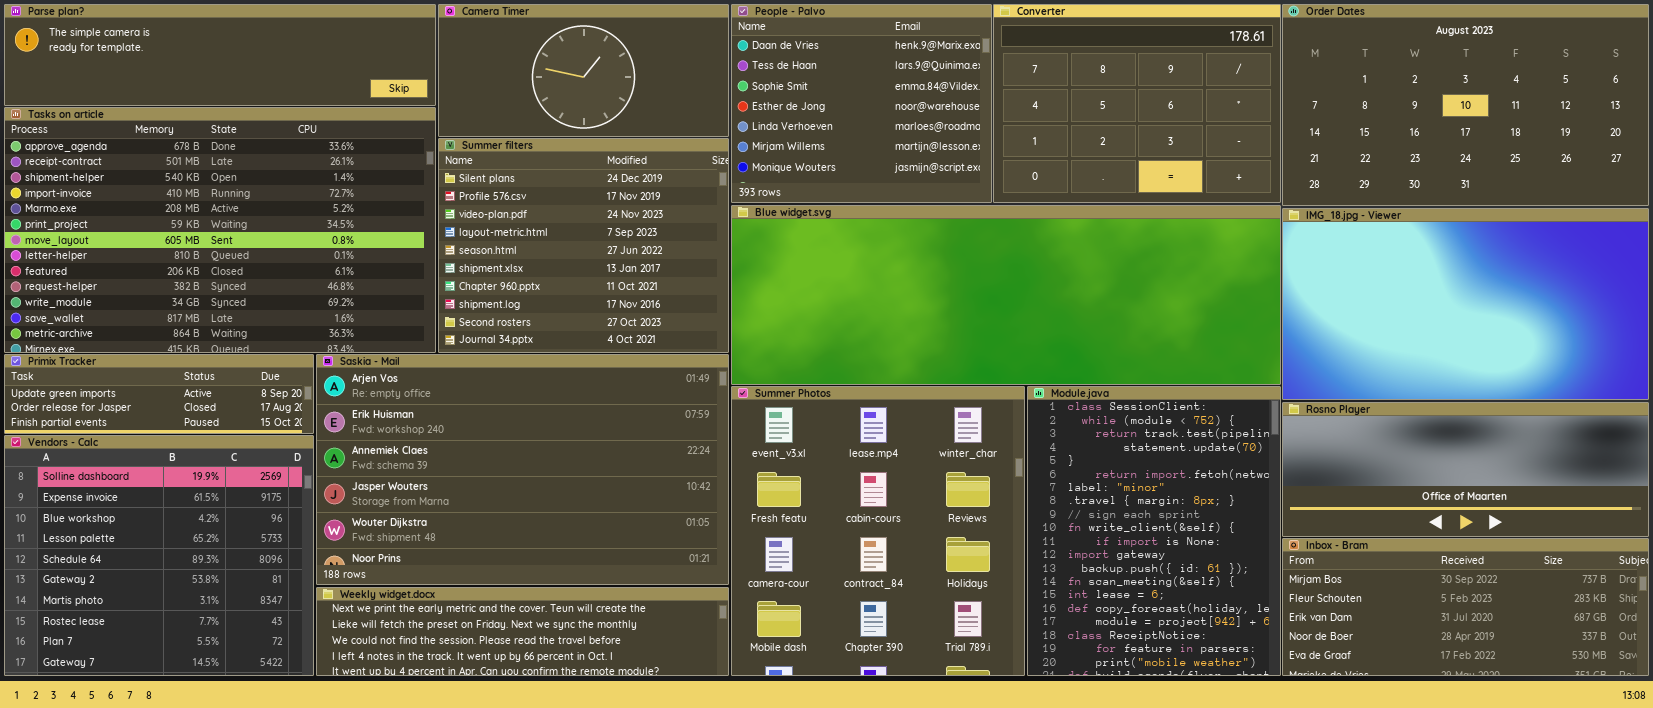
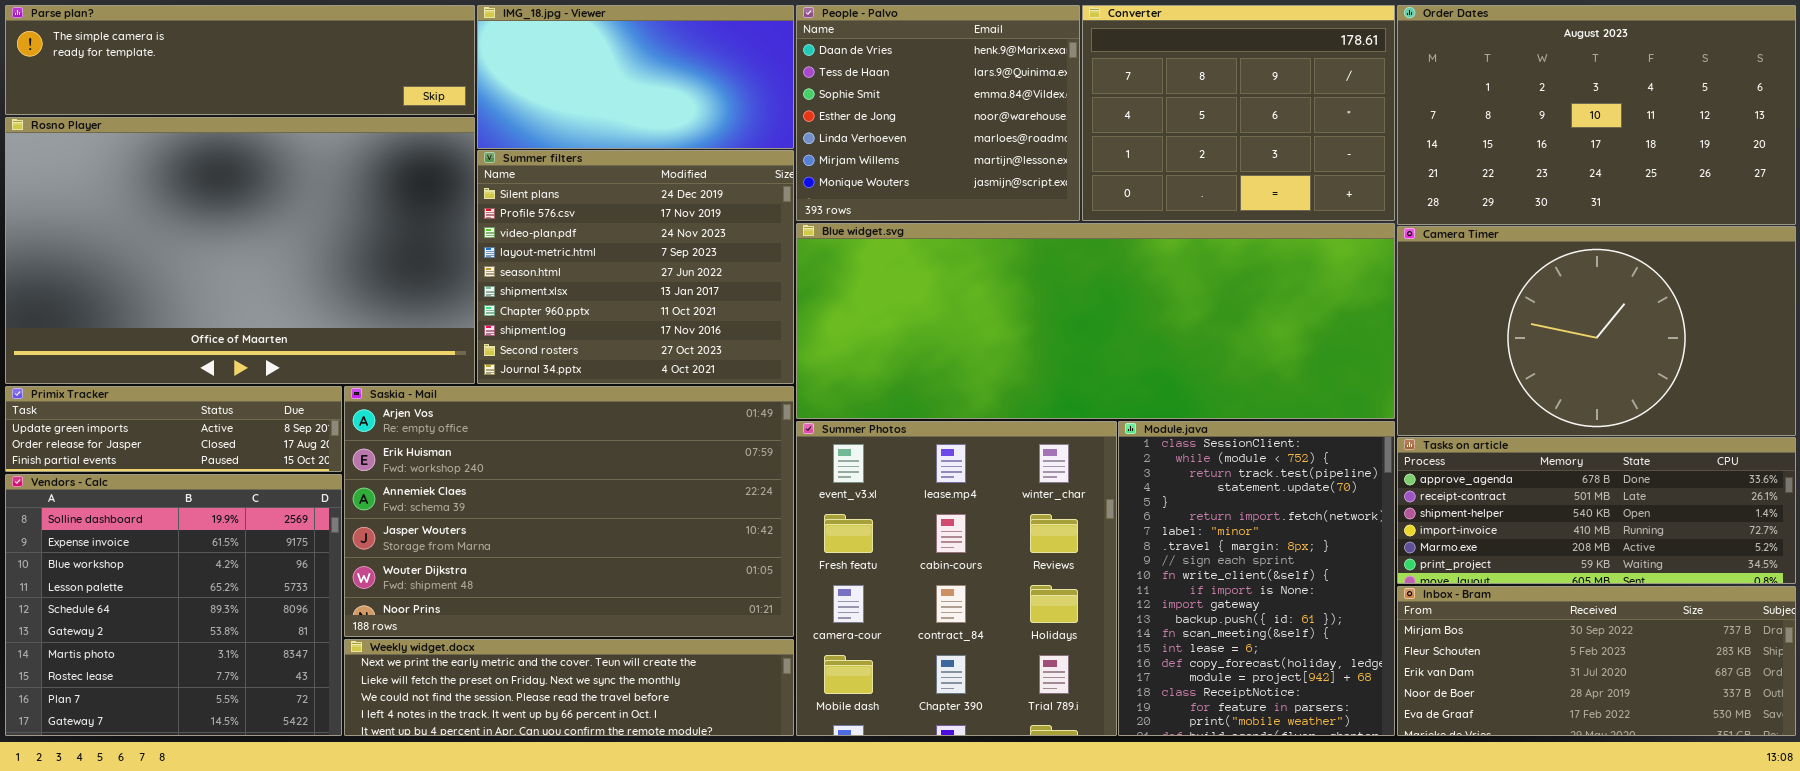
Camera Timer: [438,4,729,137] -> [1397,226,1796,436], moved, resized
Tasks on article: [4,107,436,353] -> [1397,437,1796,584], moved, resized
IMG_18.jpg - Viewer: [1282,208,1649,400] -> [477,5,794,149], moved, resized
Rosno Player: [1282,402,1649,537] -> [5,117,475,384], moved, resized

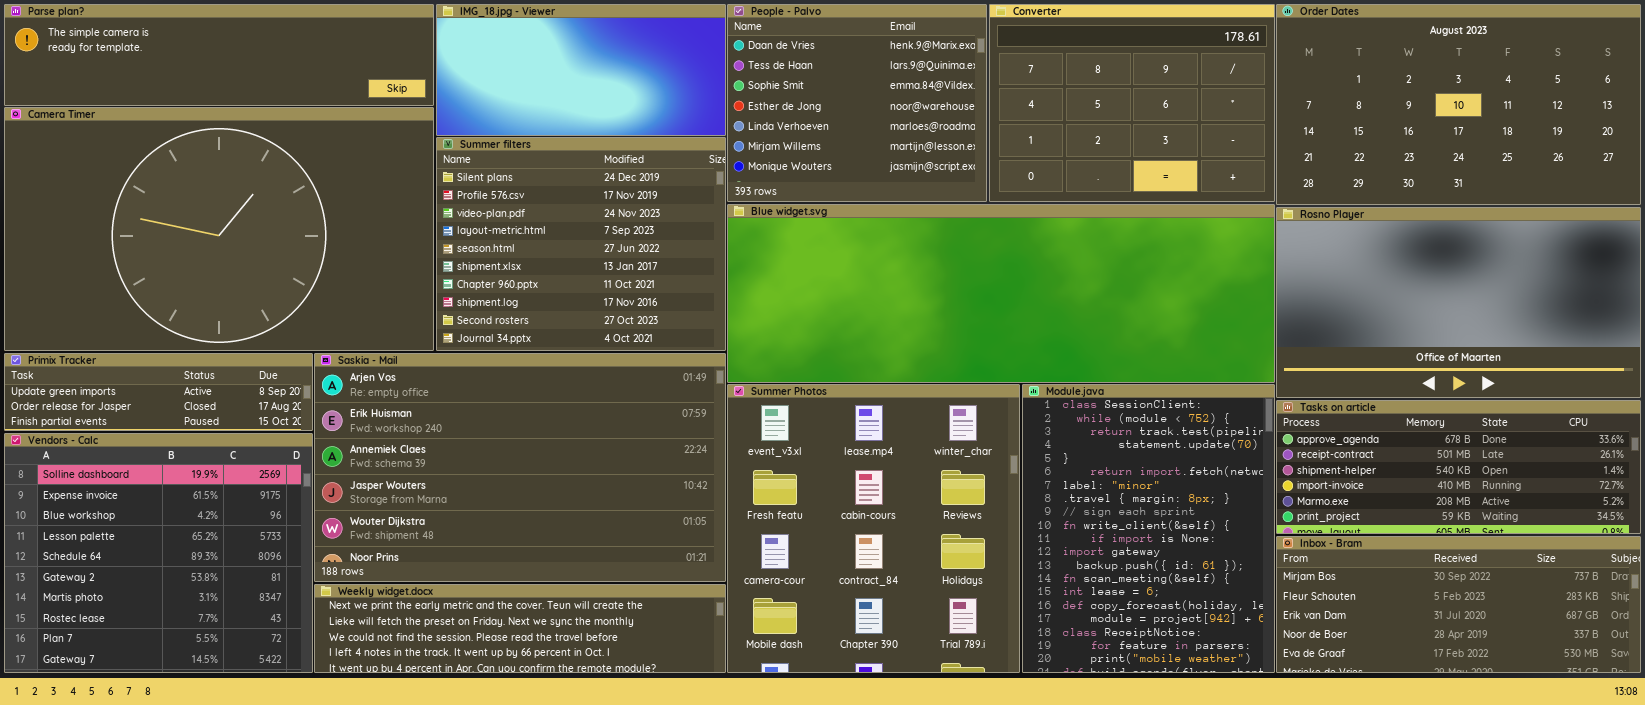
Rosno Player: [5,117,475,384] -> [1276,207,1641,398], moved, resized
Camera Timer: [1397,226,1796,436] -> [4,107,434,351], moved, resized

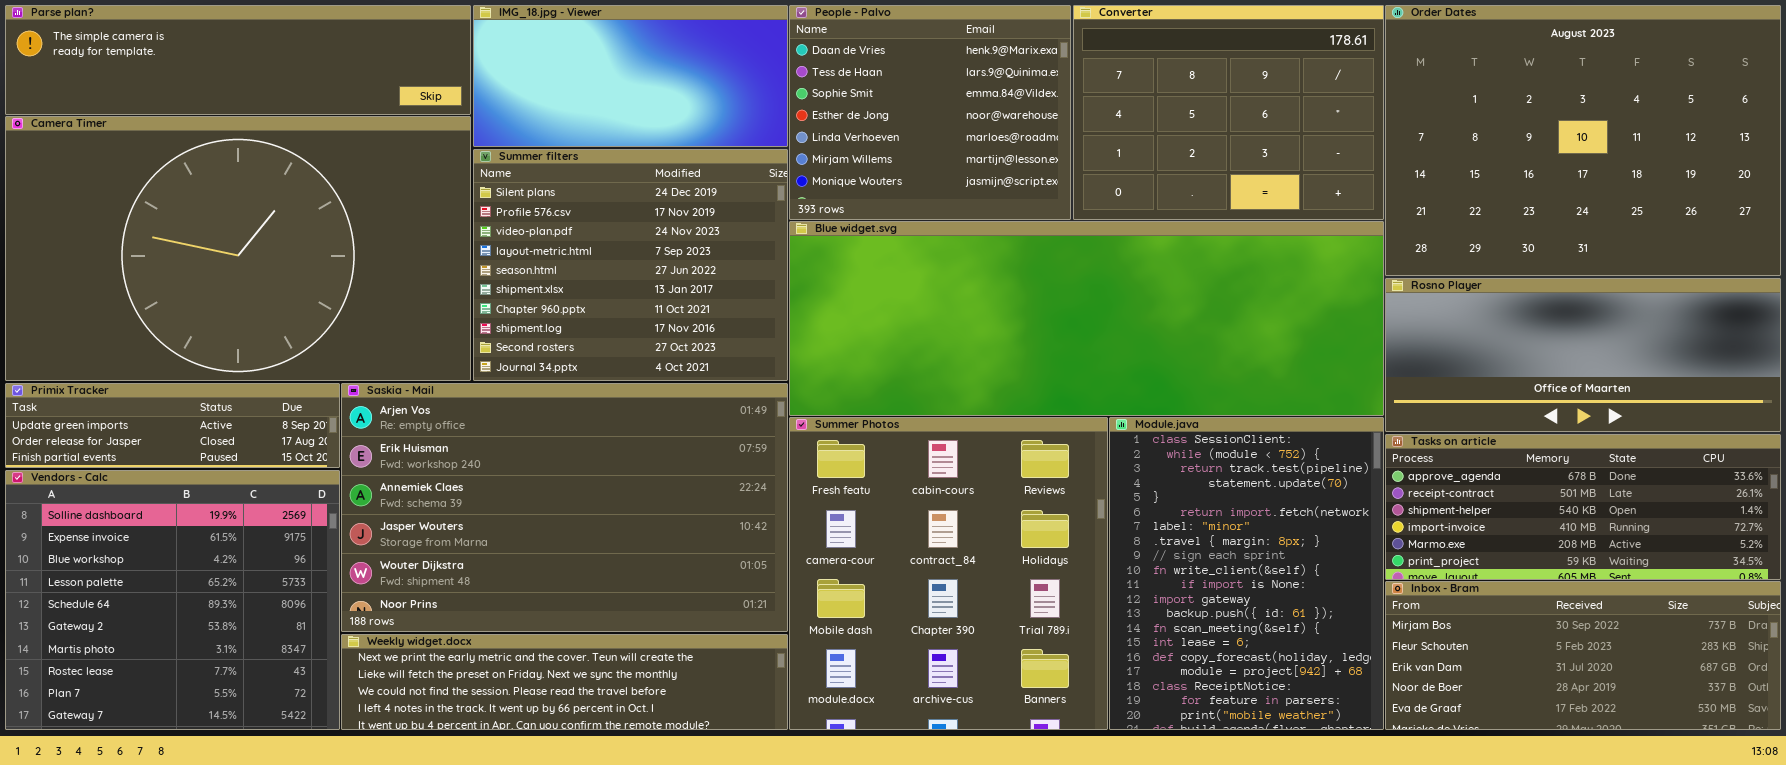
Order Dates: [1276,4,1641,205] -> [1385,5,1781,276], resized
Rosno Player: [1276,207,1641,398] -> [1385,278,1781,432], resized
Summer Photos: [727,384,1020,673] -> [789,417,1108,730], scrolled down 1 row

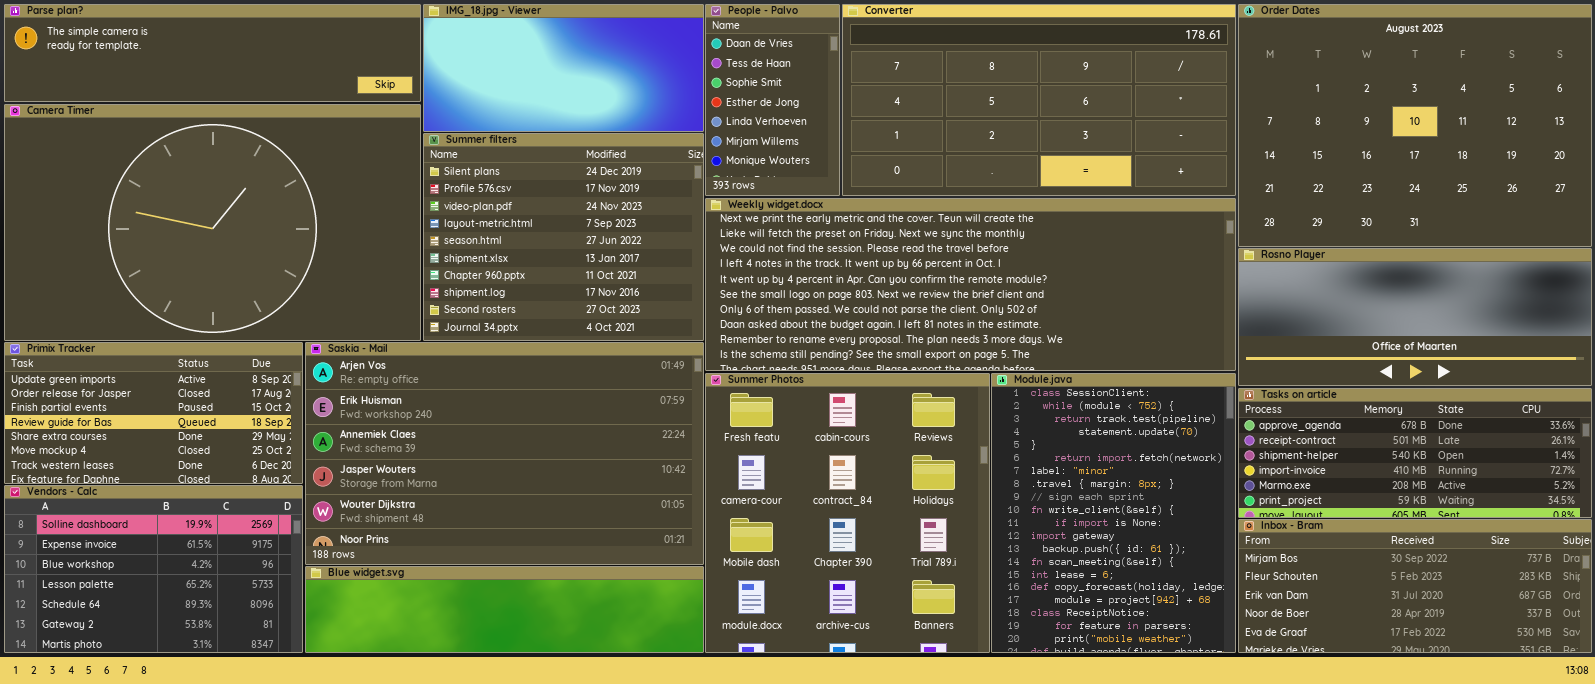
People - Palvo: [789,5,1071,220] -> [705,4,840,196], resized
Converter: [1073,5,1384,220] -> [842,4,1236,196], resized
Blue widget.svg: [789,221,1384,416] -> [305,566,704,653], moved, resized
Primix Tracker: [5,383,340,468] -> [4,342,303,484], resized
Vendors - Calc: [5,470,340,730] -> [4,485,303,653], resized
Weekly widget.docx: [341,634,788,730] -> [705,198,1236,371], moved, resized

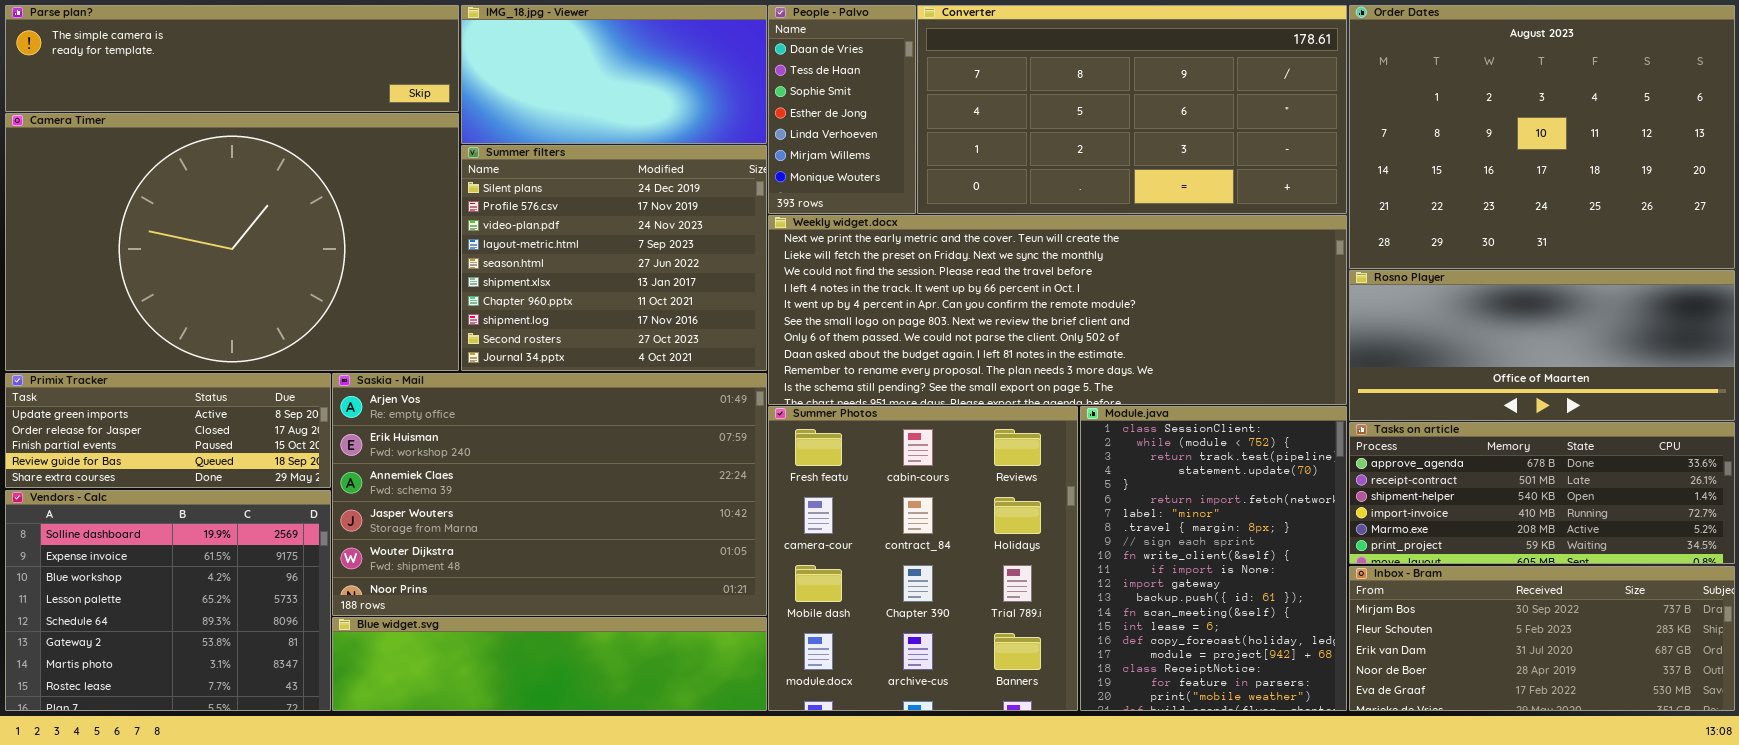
Primix Tracker: [4,342,303,484] -> [5,373,331,488], resized
Vendors - Calc: [4,485,303,653] -> [5,490,331,711], resized

